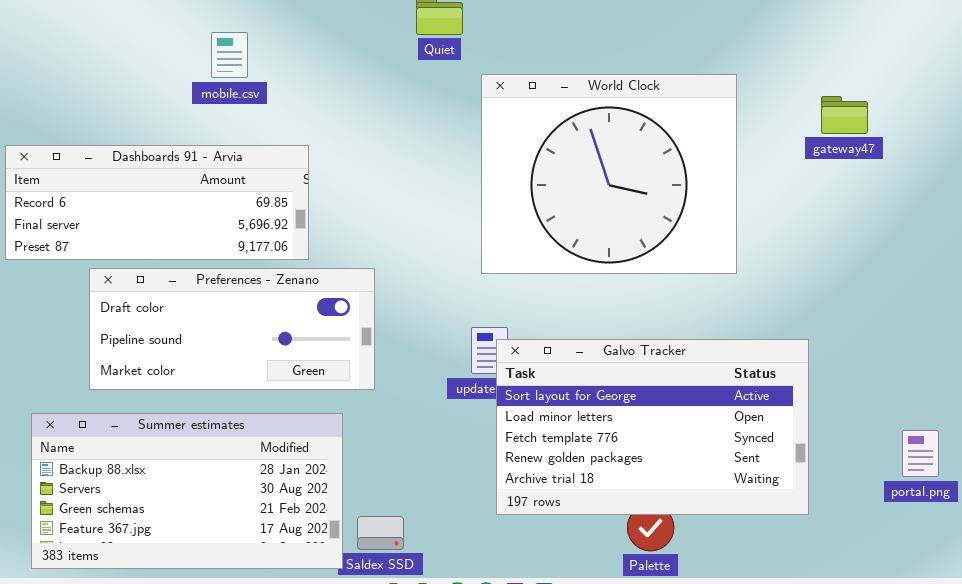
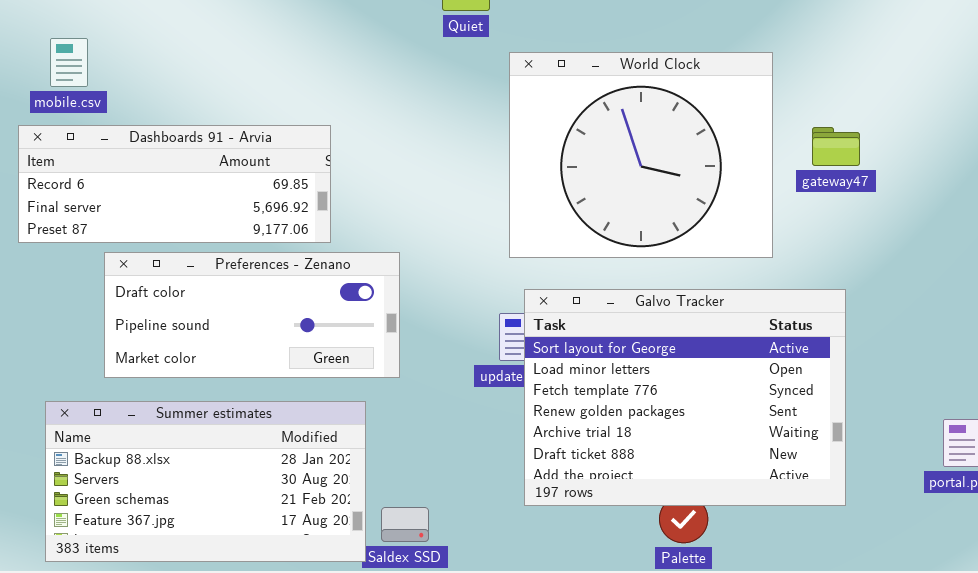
mobile.csv: [211,32,248,78] -> [50,38,88,87], moved
gateway47: [821,96,868,134] -> [812,127,860,166], moved
Galvo Tracker: [496,339,809,515] -> [524,289,846,506], resized

